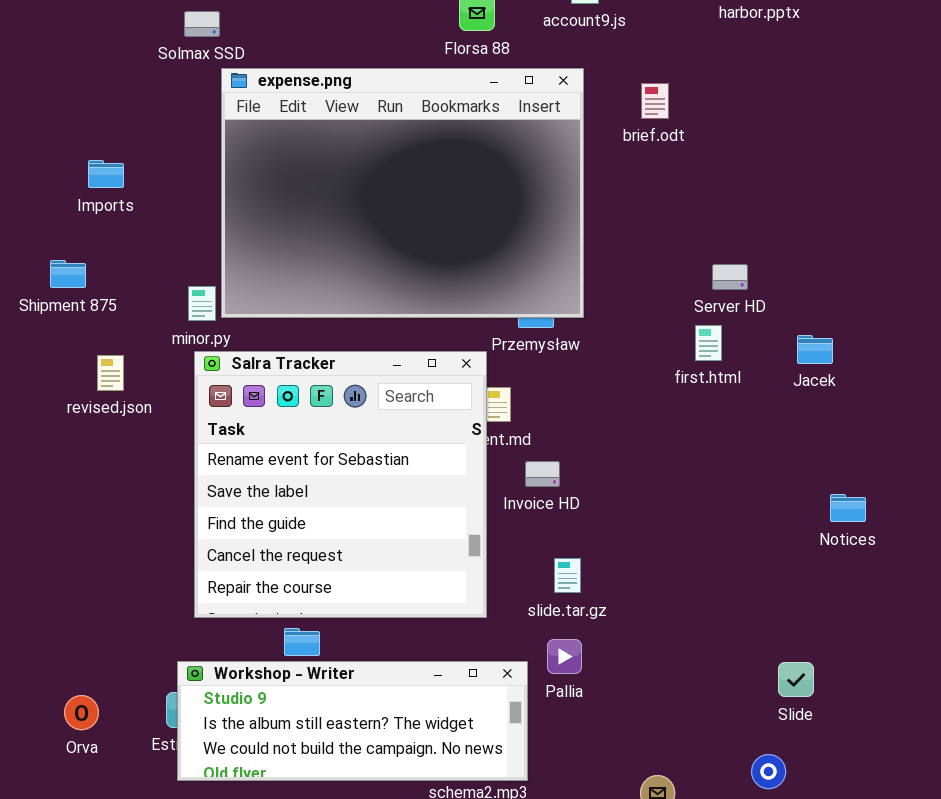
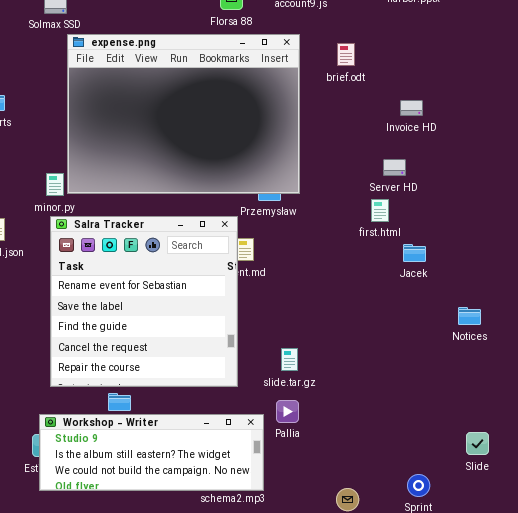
Jacek: [797,335,833,364] -> [403,244,426,262], moved
Invoice HD: [525,461,560,487] -> [400,100,423,116], moved
Slide: [778,662,814,697] -> [466,432,489,455], moved

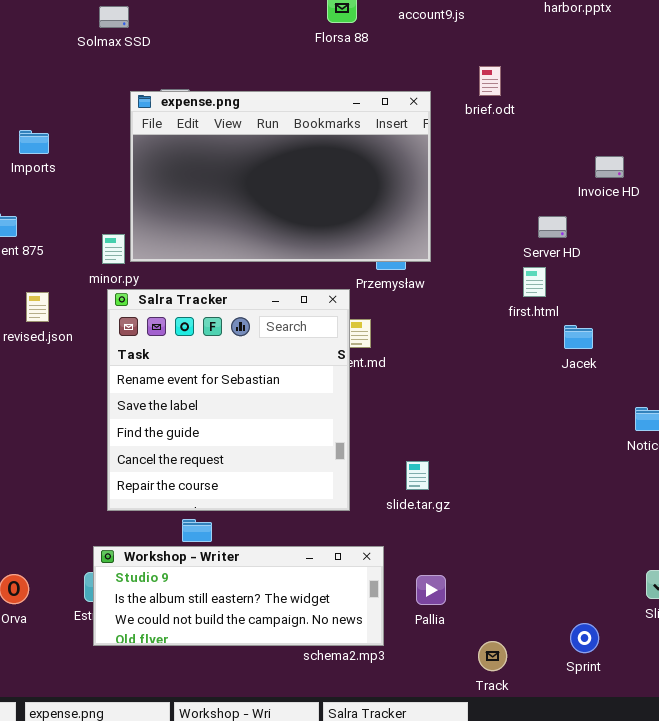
expense.png: [67,34,300,194] -> [130,91,431,262], resized
Invoice HD: [400,100,423,116] -> [595,156,624,178], moved
Pallia: [276,400,299,423] -> [416,575,446,605], moved

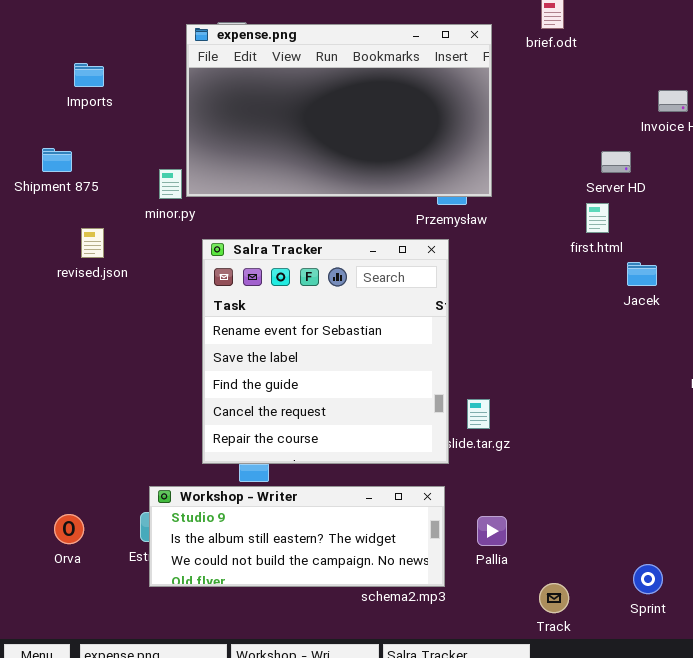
Salra Tracker: [107,289,350,511] -> [202,239,449,464], moved

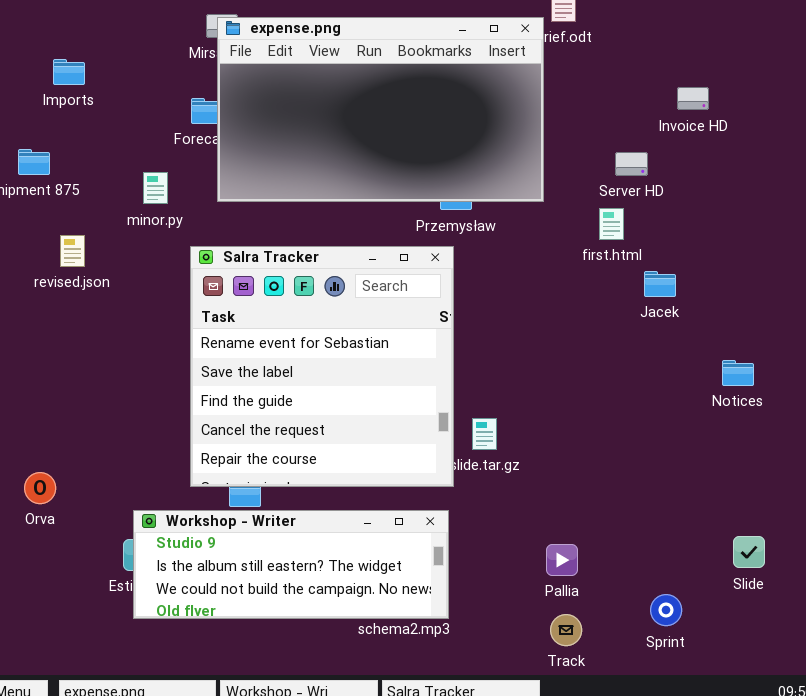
expense.png: [186,24,492,197] -> [217,17,544,202], moved
Orva: [54,514,84,544] -> [24,472,56,504], moved
Pallia: [477,516,507,546] -> [546,544,578,576], moved

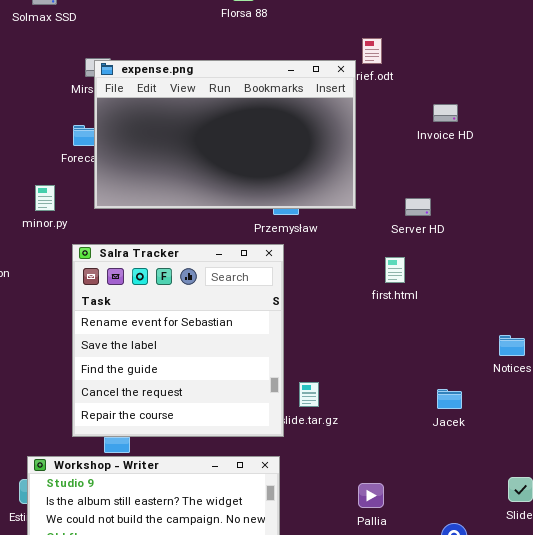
Invoice HD: [677,87,709,110] -> [433,104,458,122], moved
Server HD: [615,152,648,176] -> [405,198,431,216], moved
first.html: [599,208,624,240] -> [385,257,405,283], moved
Jacek: [644,271,676,297] -> [437,389,462,409], moved

